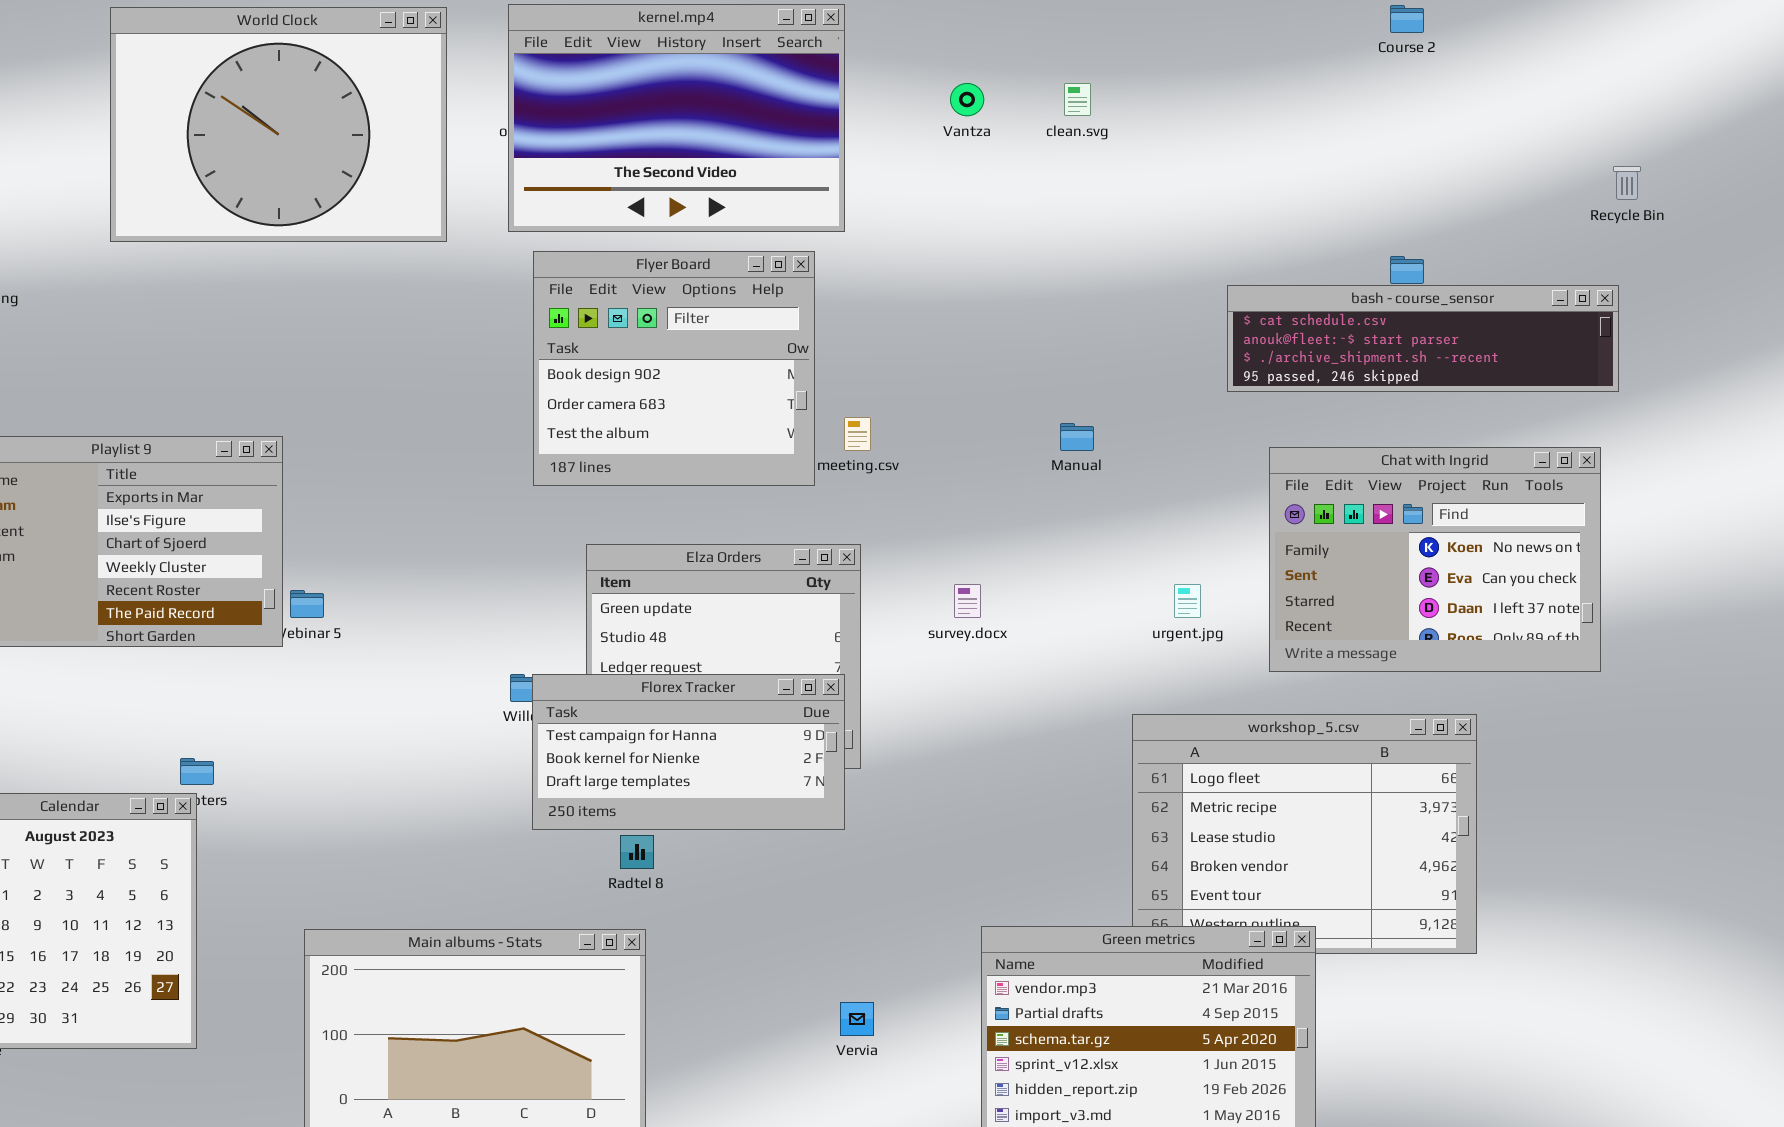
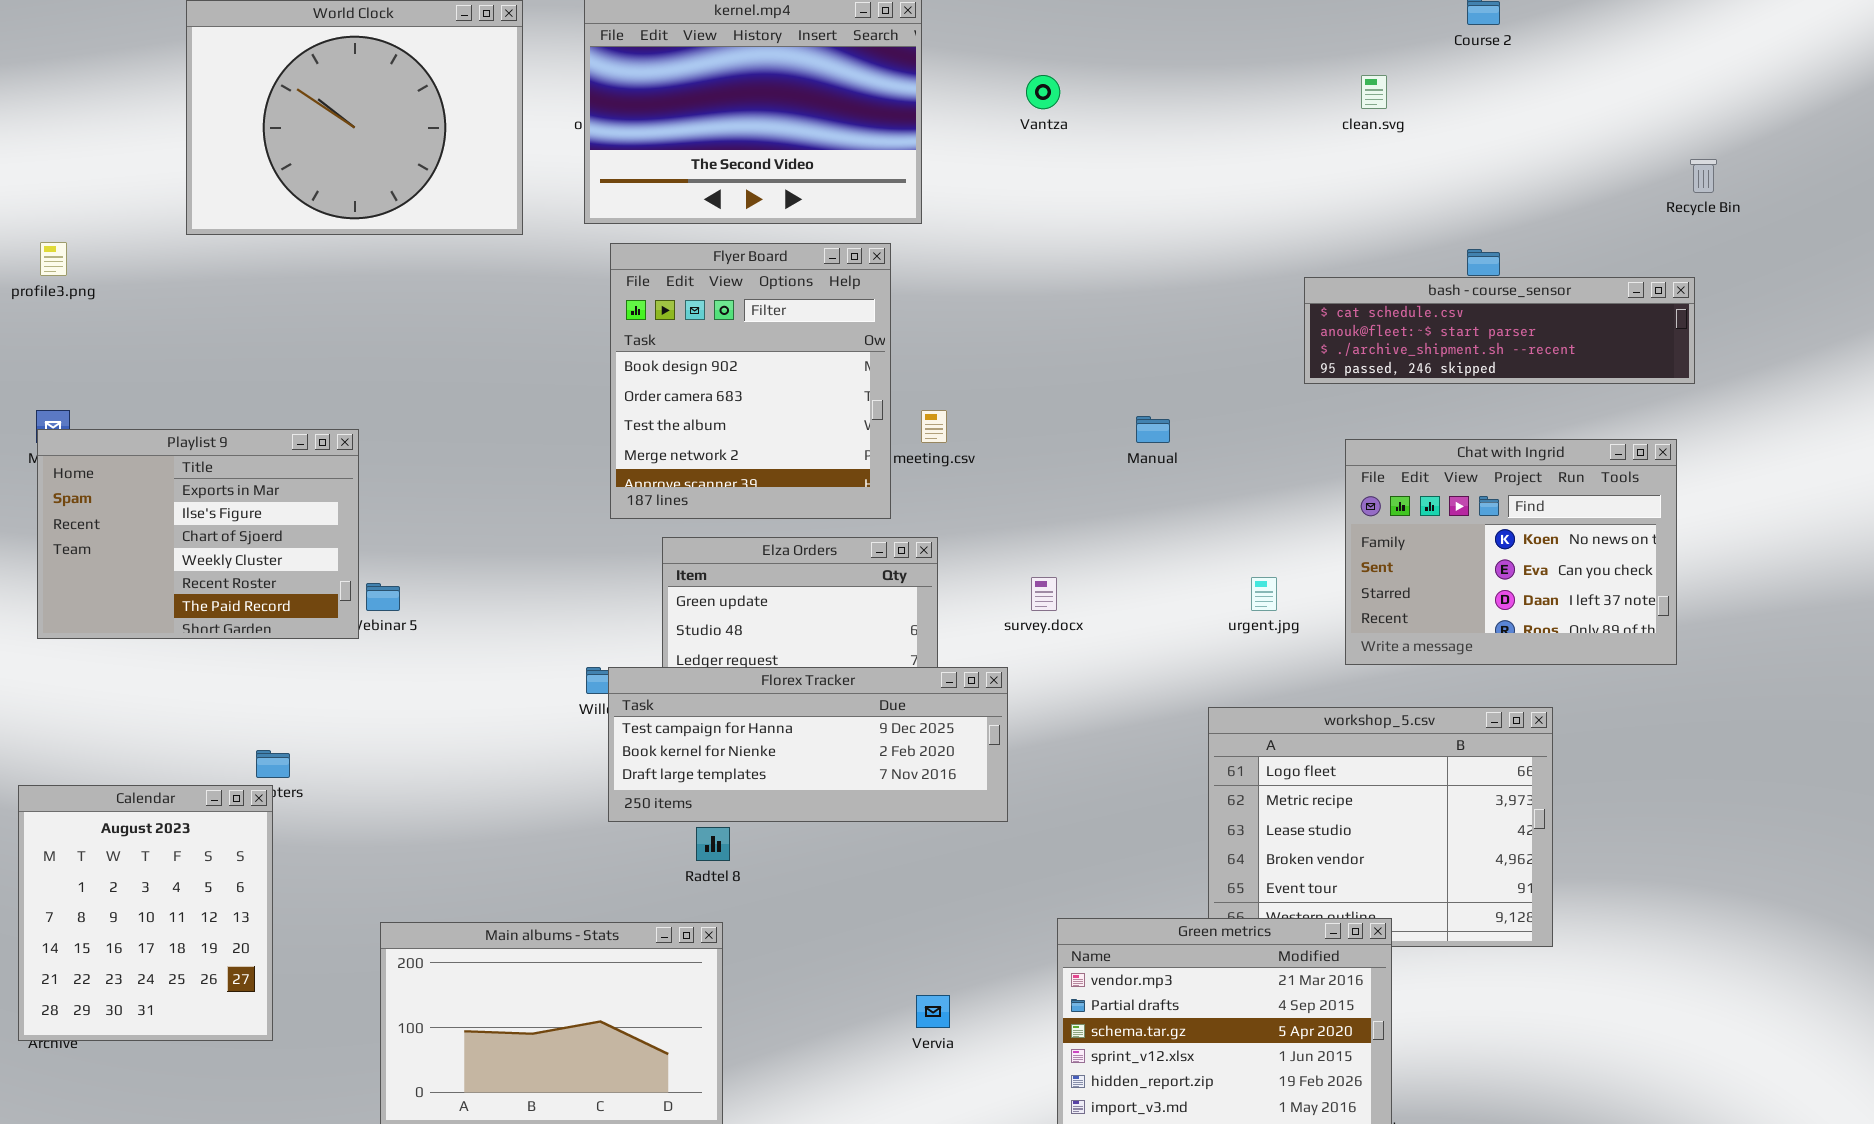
clean.svg: [1064,83,1091,116] -> [1361,75,1387,109], moved
Flyer Board: [533,251,815,486] -> [610,243,891,519], resized
Florex Tracker: [532,674,845,830] -> [608,667,1008,822], resized

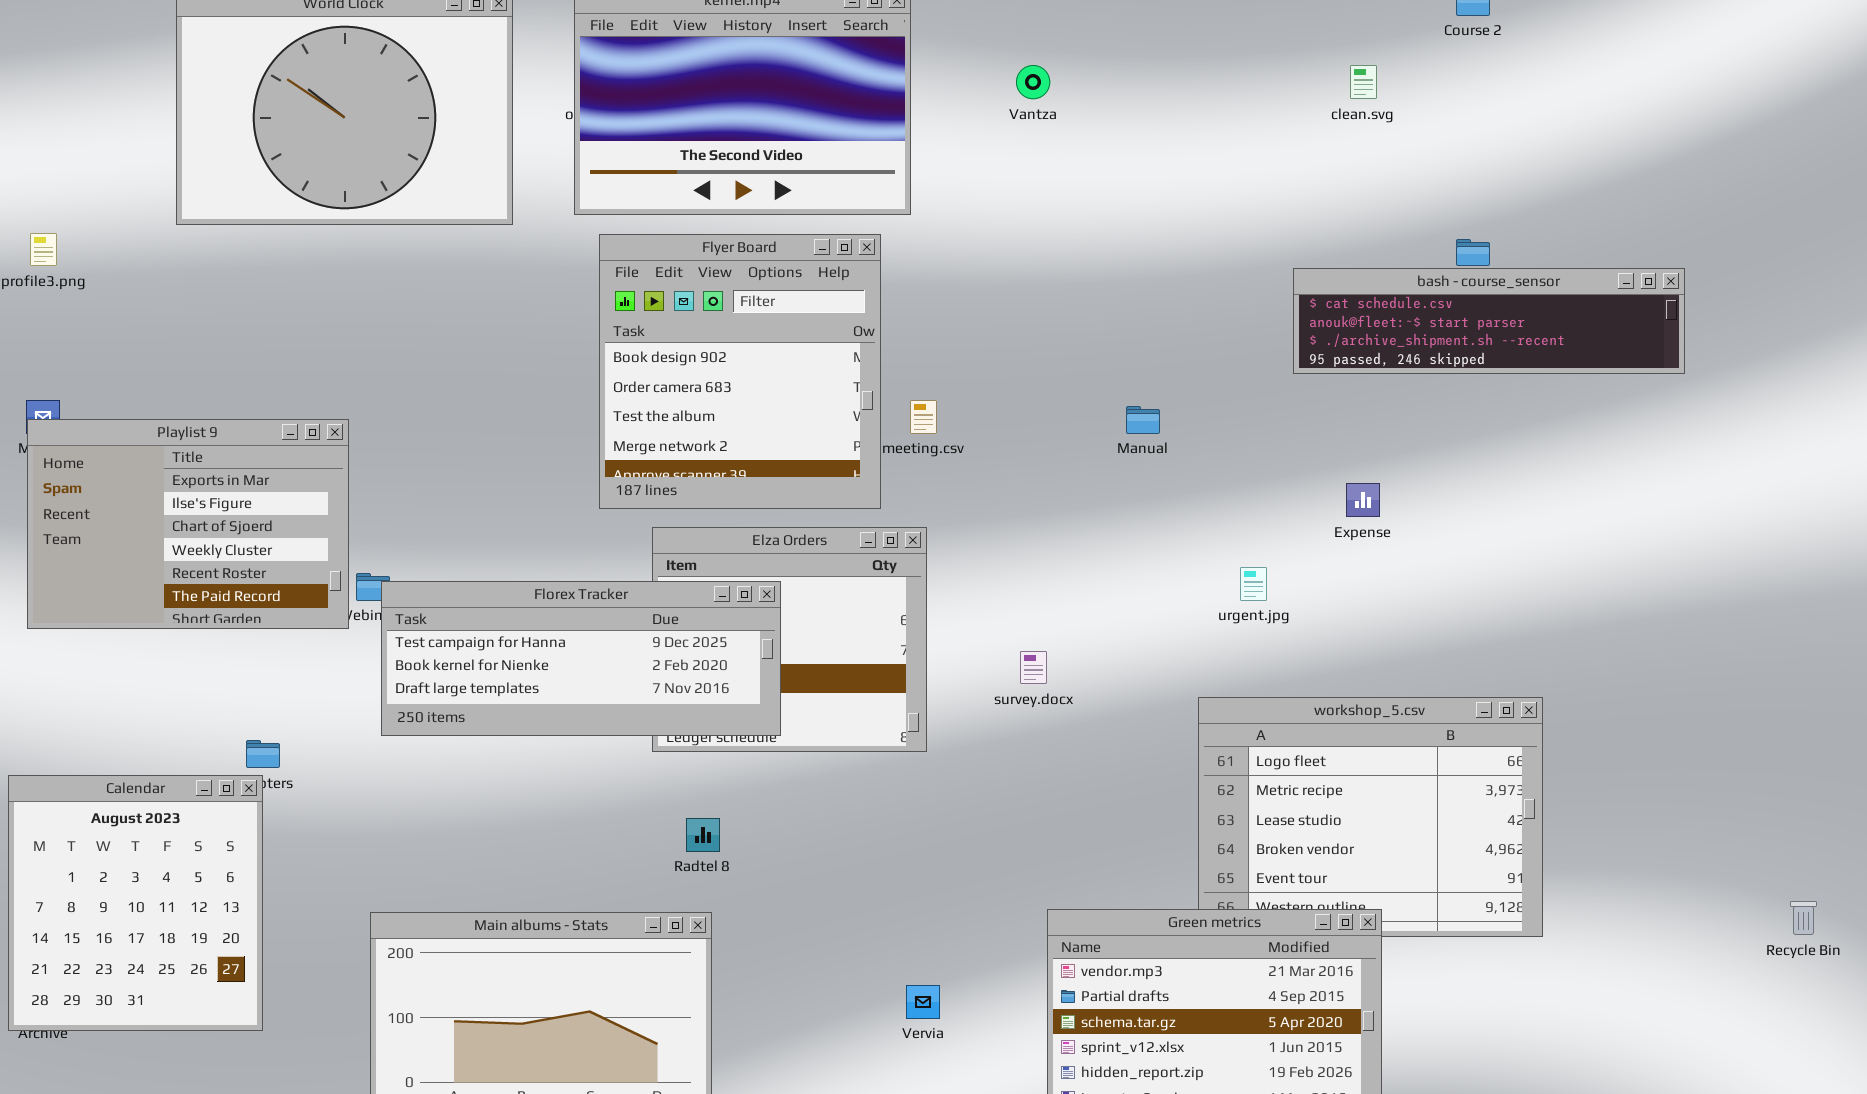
Recycle Bin: [1690,159,1717,193] -> [1790,901,1817,935], moved
Chat with Ingrid: [1345,439,1677,665] -> none, closed
survey.docx: [1031,577,1057,611] -> [1020,651,1047,684], moved
Florex Tracker: [608,667,1008,822] -> [381,581,781,736], moved

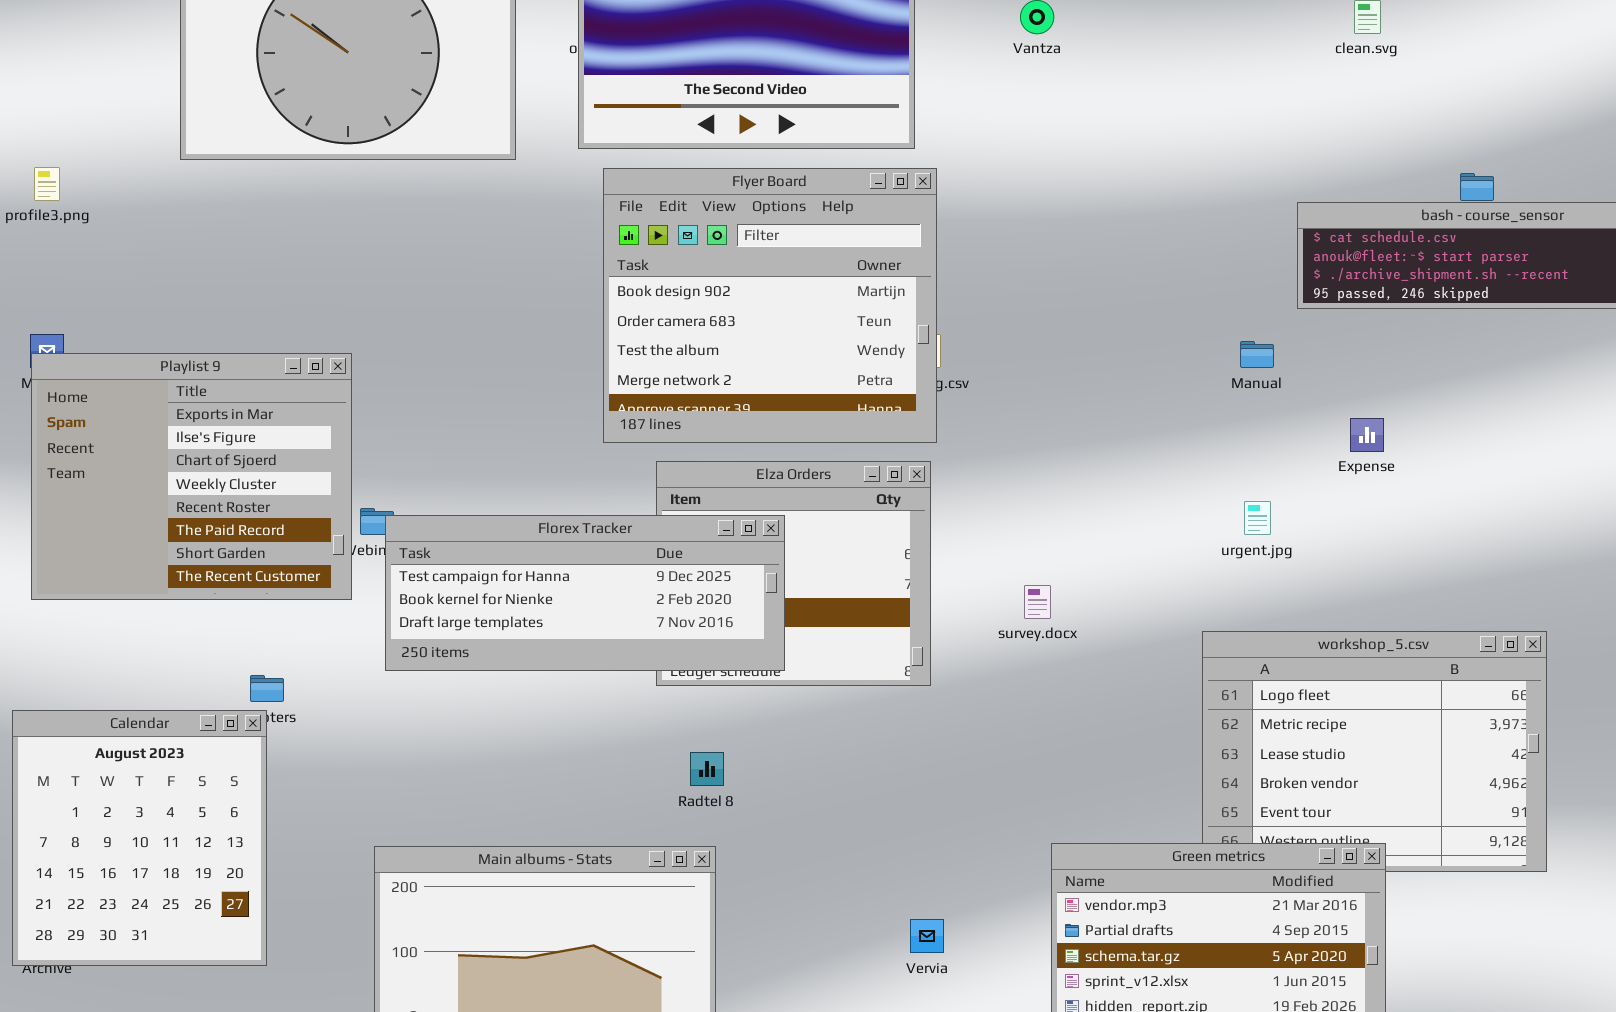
Flyer Board: [599,234,881,509] -> [603,168,937,443], resized
Manual: [1126,406,1160,434] -> [1240,341,1274,368], moved
Playlist 9: [27,419,349,629] -> [31,353,352,600], resized

